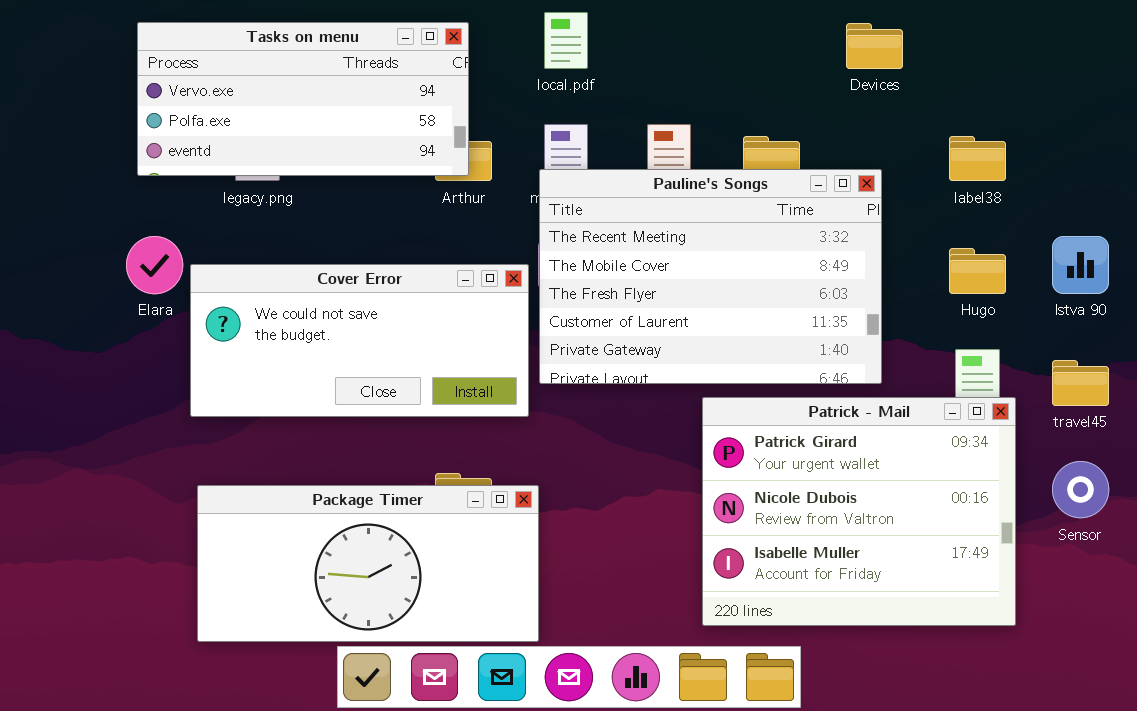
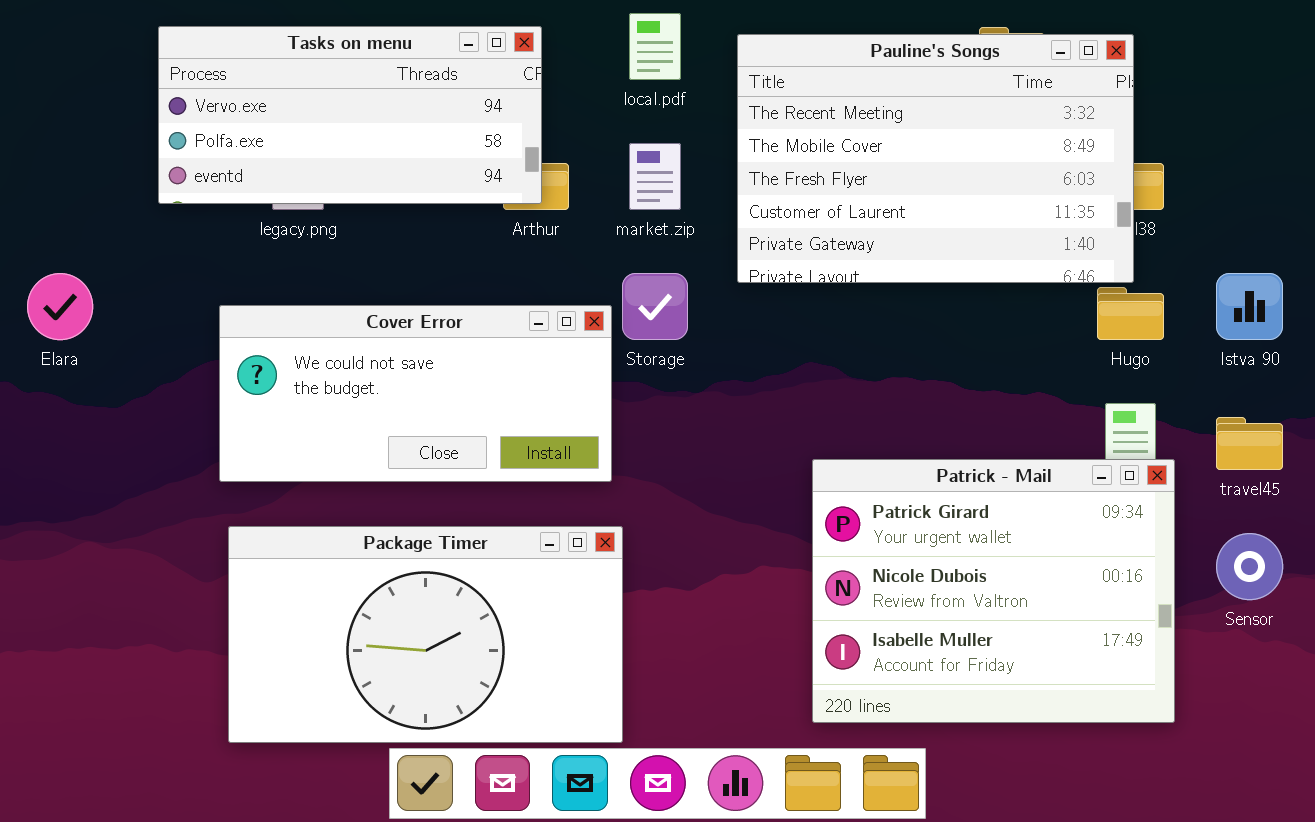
Pauline's Songs: [539,169,882,384] -> [737,34,1134,283], moved
Elara: [126,236,183,294] -> [27,273,93,340], moved
Package Timer: [197,485,539,642] -> [228,526,623,743], resized

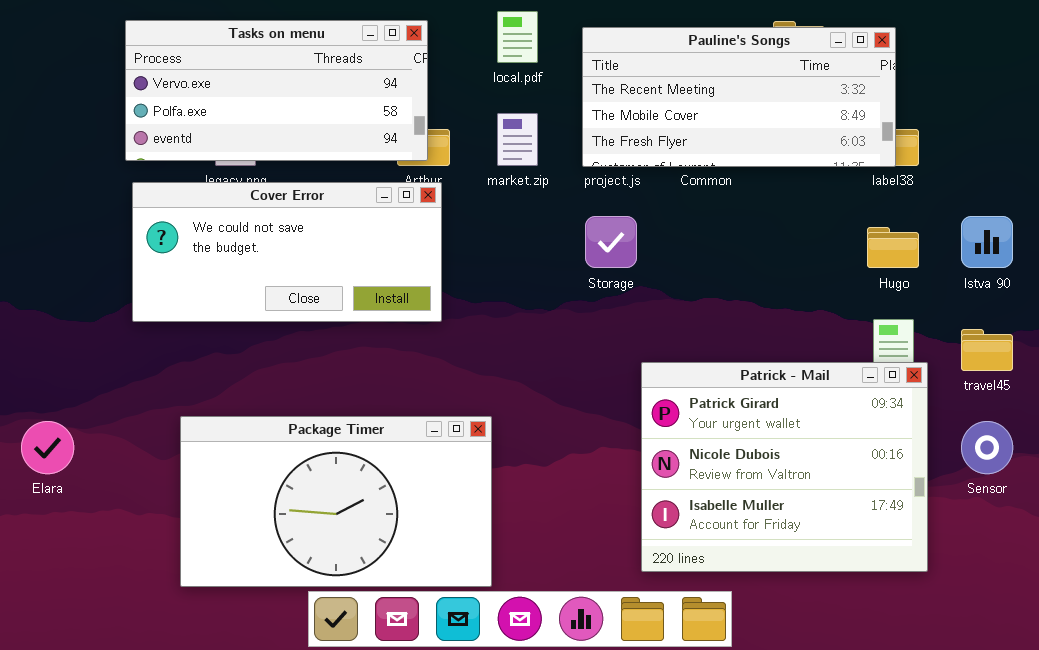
Pauline's Songs: [737,34,1134,283] -> [582,27,896,167], resized
Elara: [27,273,93,340] -> [21,421,74,474], moved
Storage: [622,273,688,340] -> [585,216,637,268], moved
Cover Error: [219,305,612,482] -> [132,182,442,322], moved

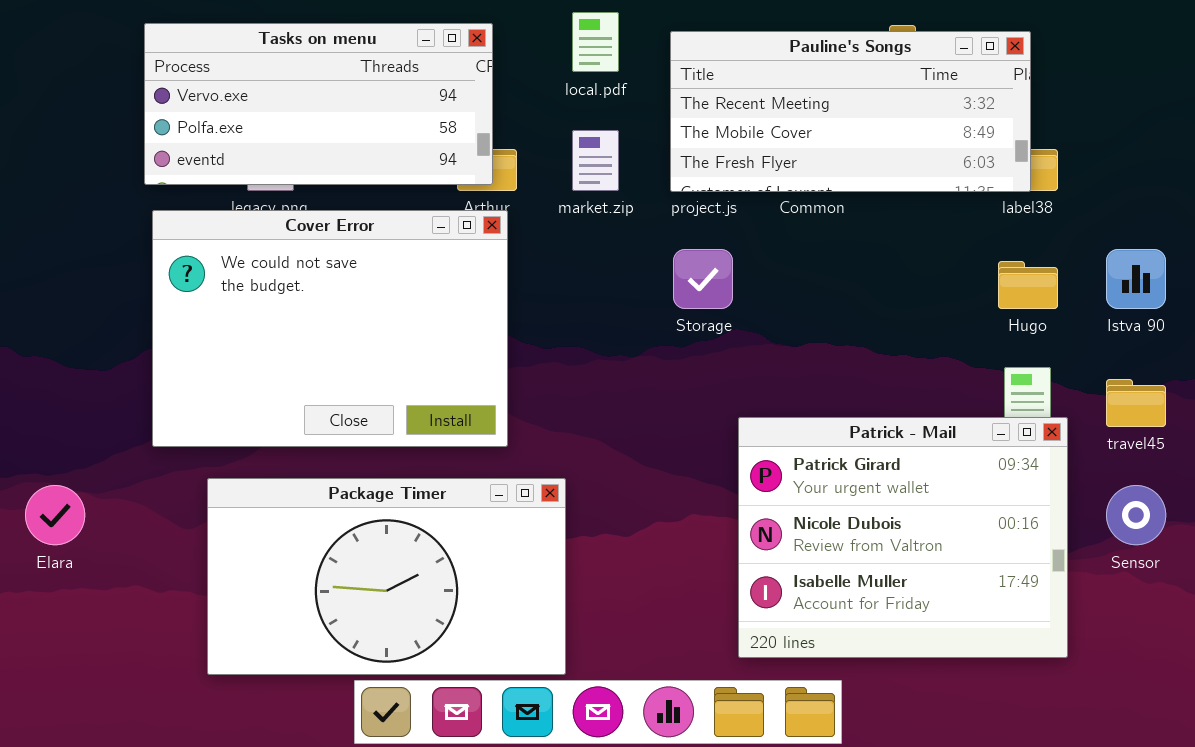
Cover Error: [132,182,442,322] -> [152,210,508,447], resized

